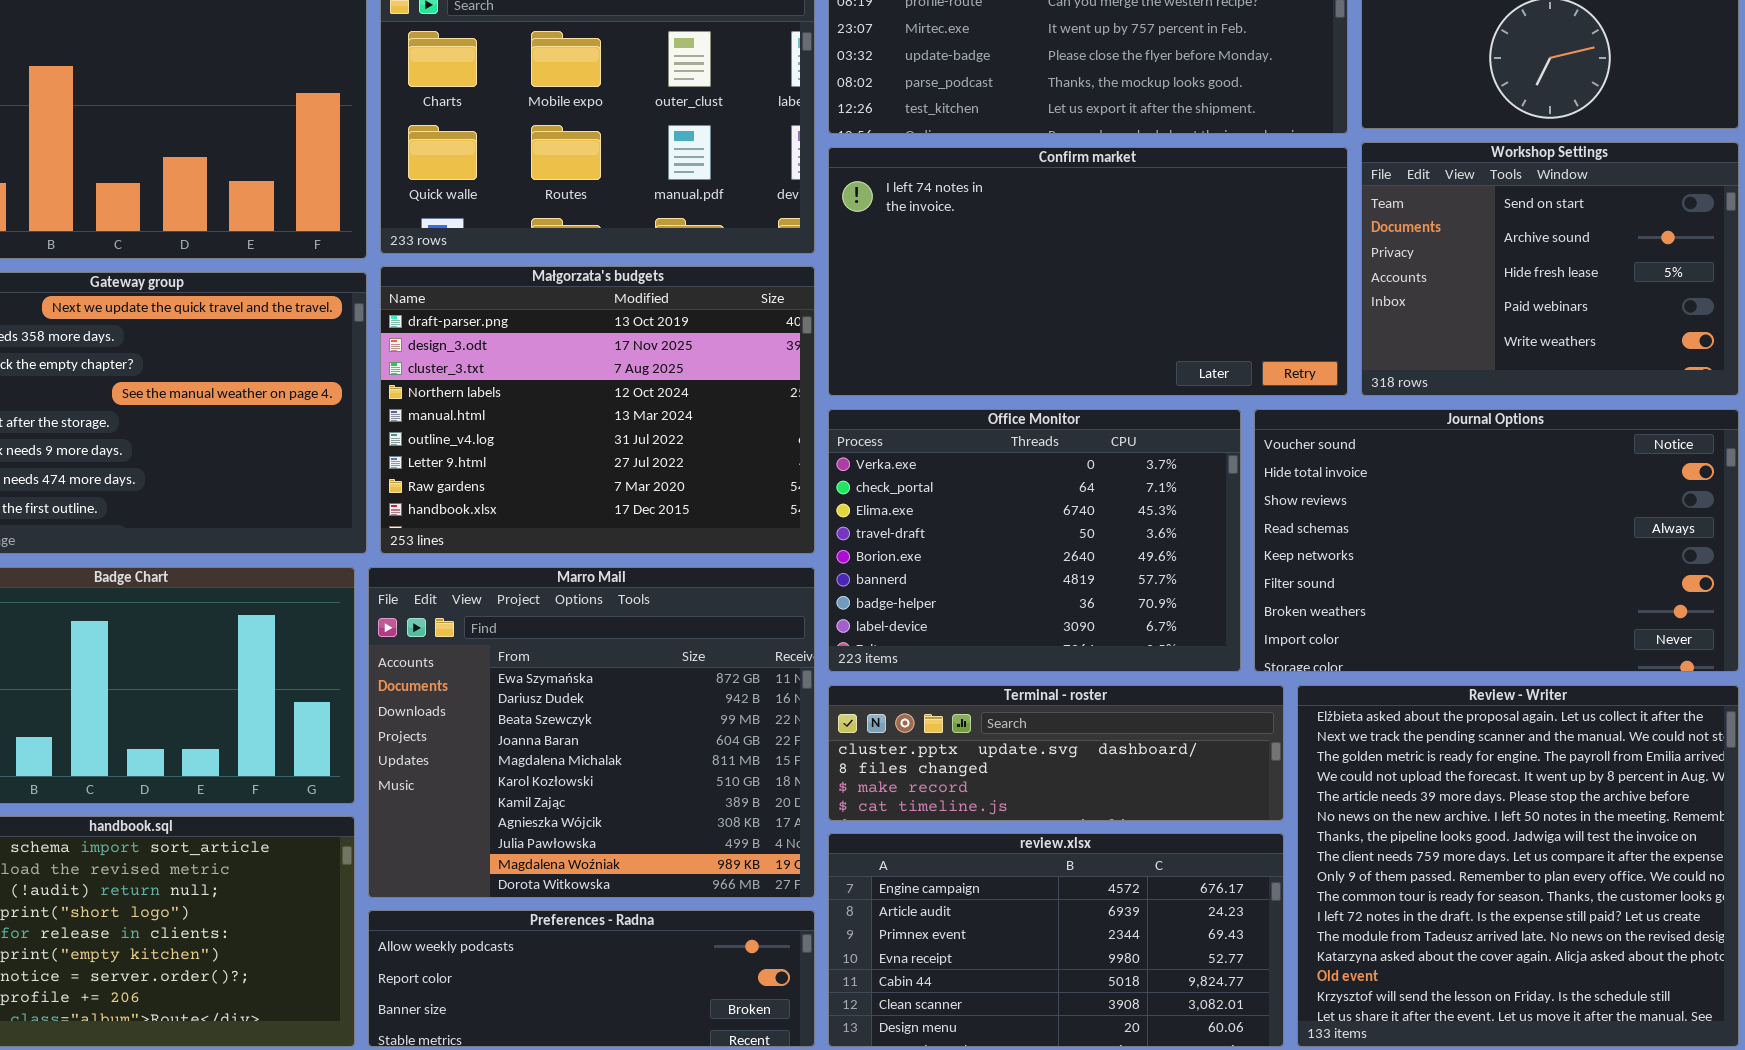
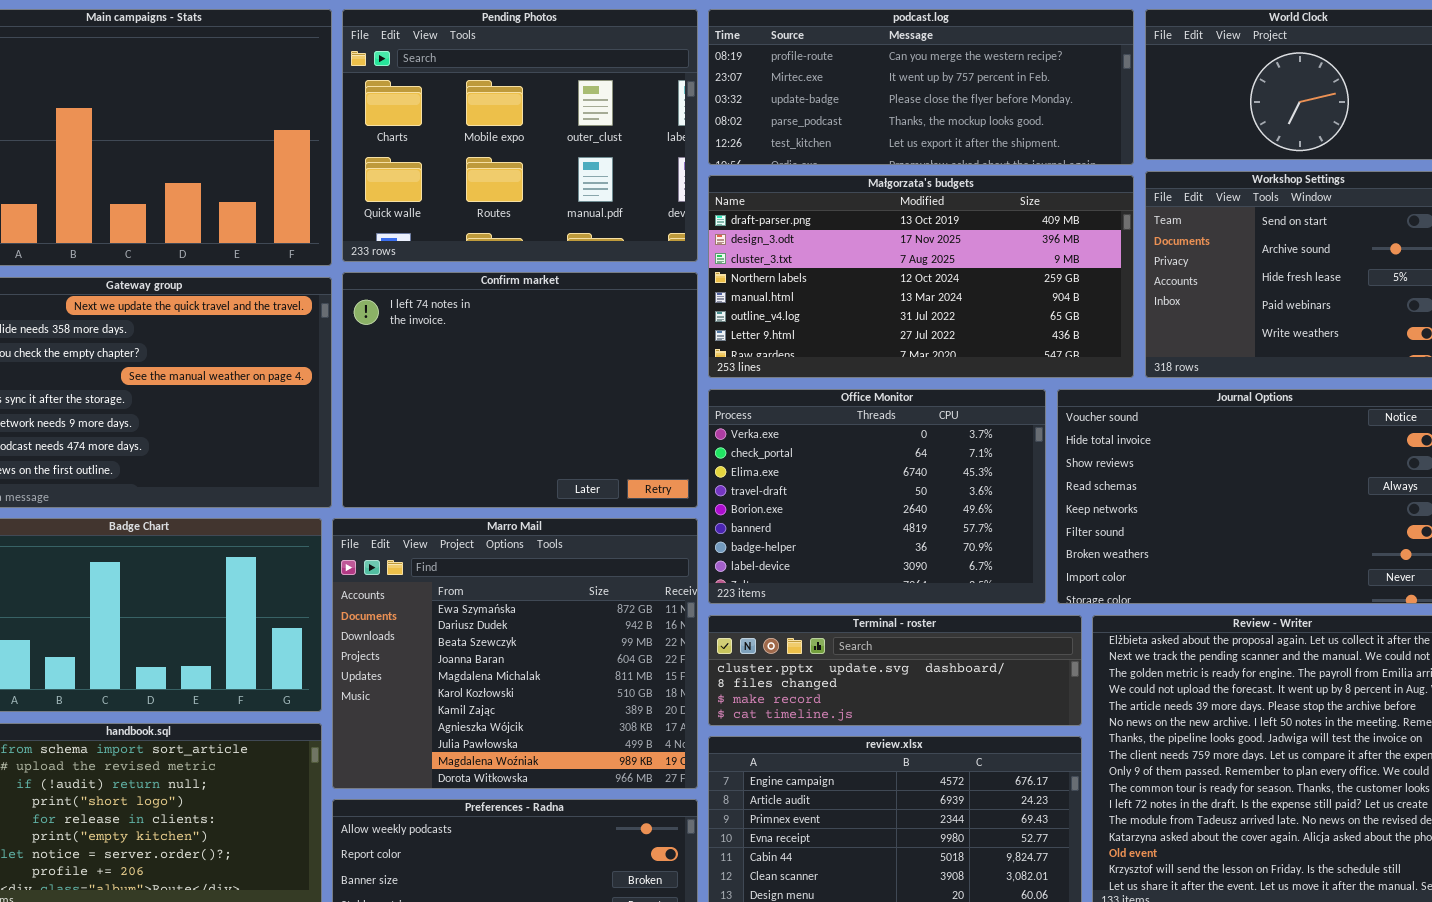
Confirm market: [828,147,1348,396] -> [342,272,698,508], moved, resized
Małgorzata's budgets: [380,266,815,554] -> [708,175,1134,378], moved, resized

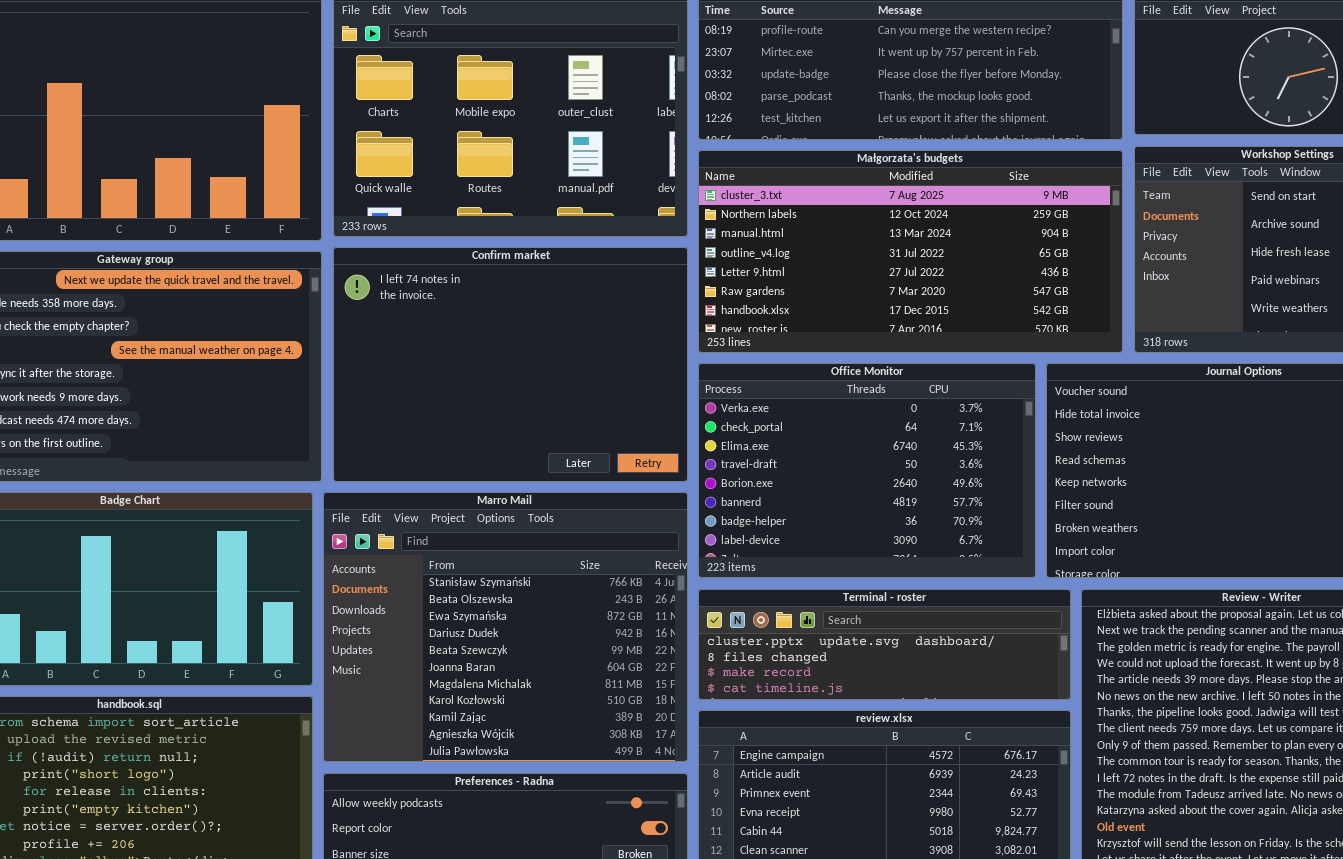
Małgorzata's budgets: [708,175,1134,378] -> [698,150,1123,353], scrolled down 2 rows
Marro Mail: [332,518,698,789] -> [323,492,688,762], scrolled up 2 rows

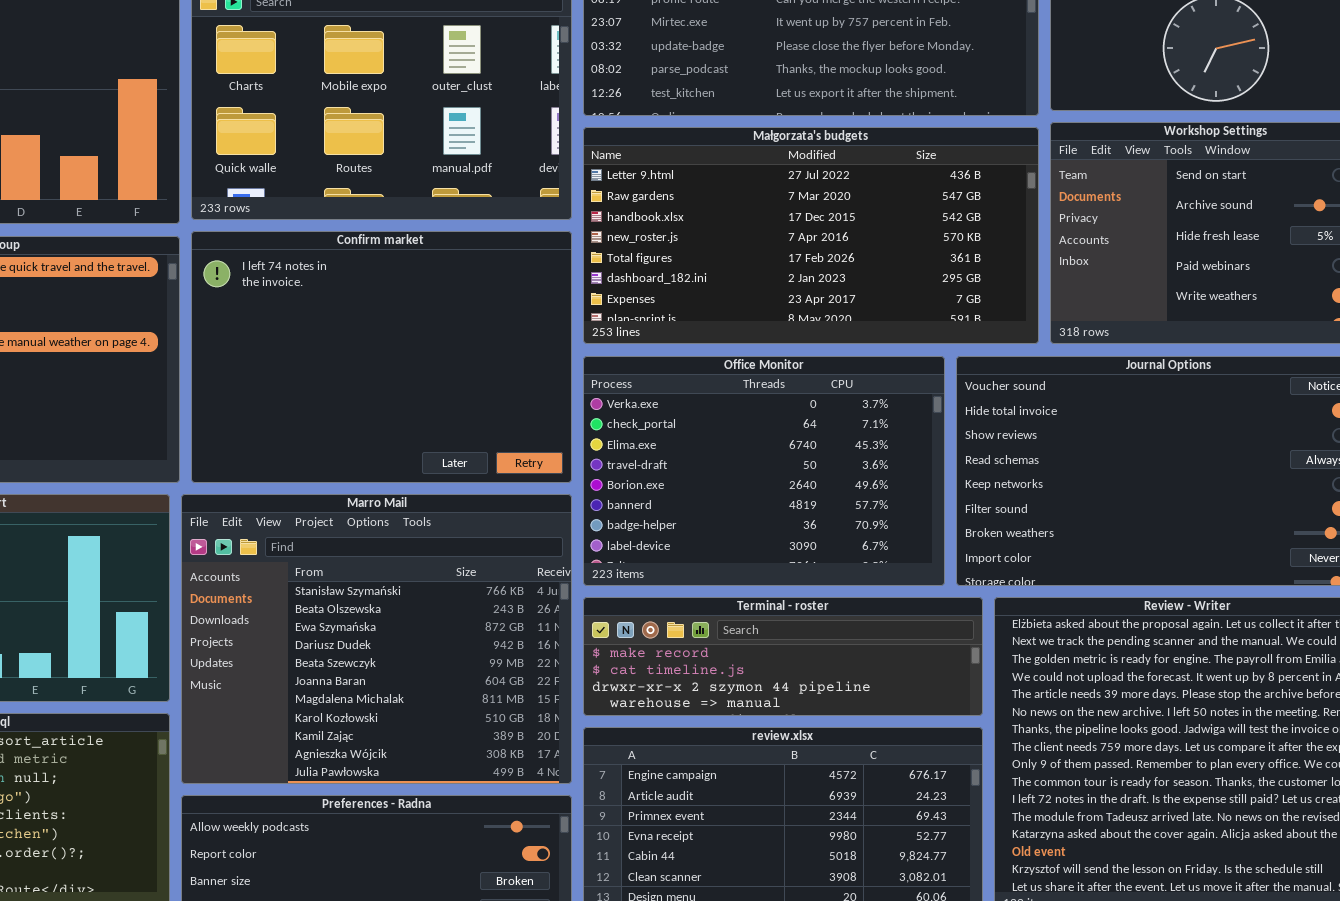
Małgorzata's budgets: [698,150,1123,353] -> [583,127,1039,344], scrolled down 4 rows
Terminal - roster: [698,589,1071,700] -> [583,597,983,716], scrolled down 2 rows

